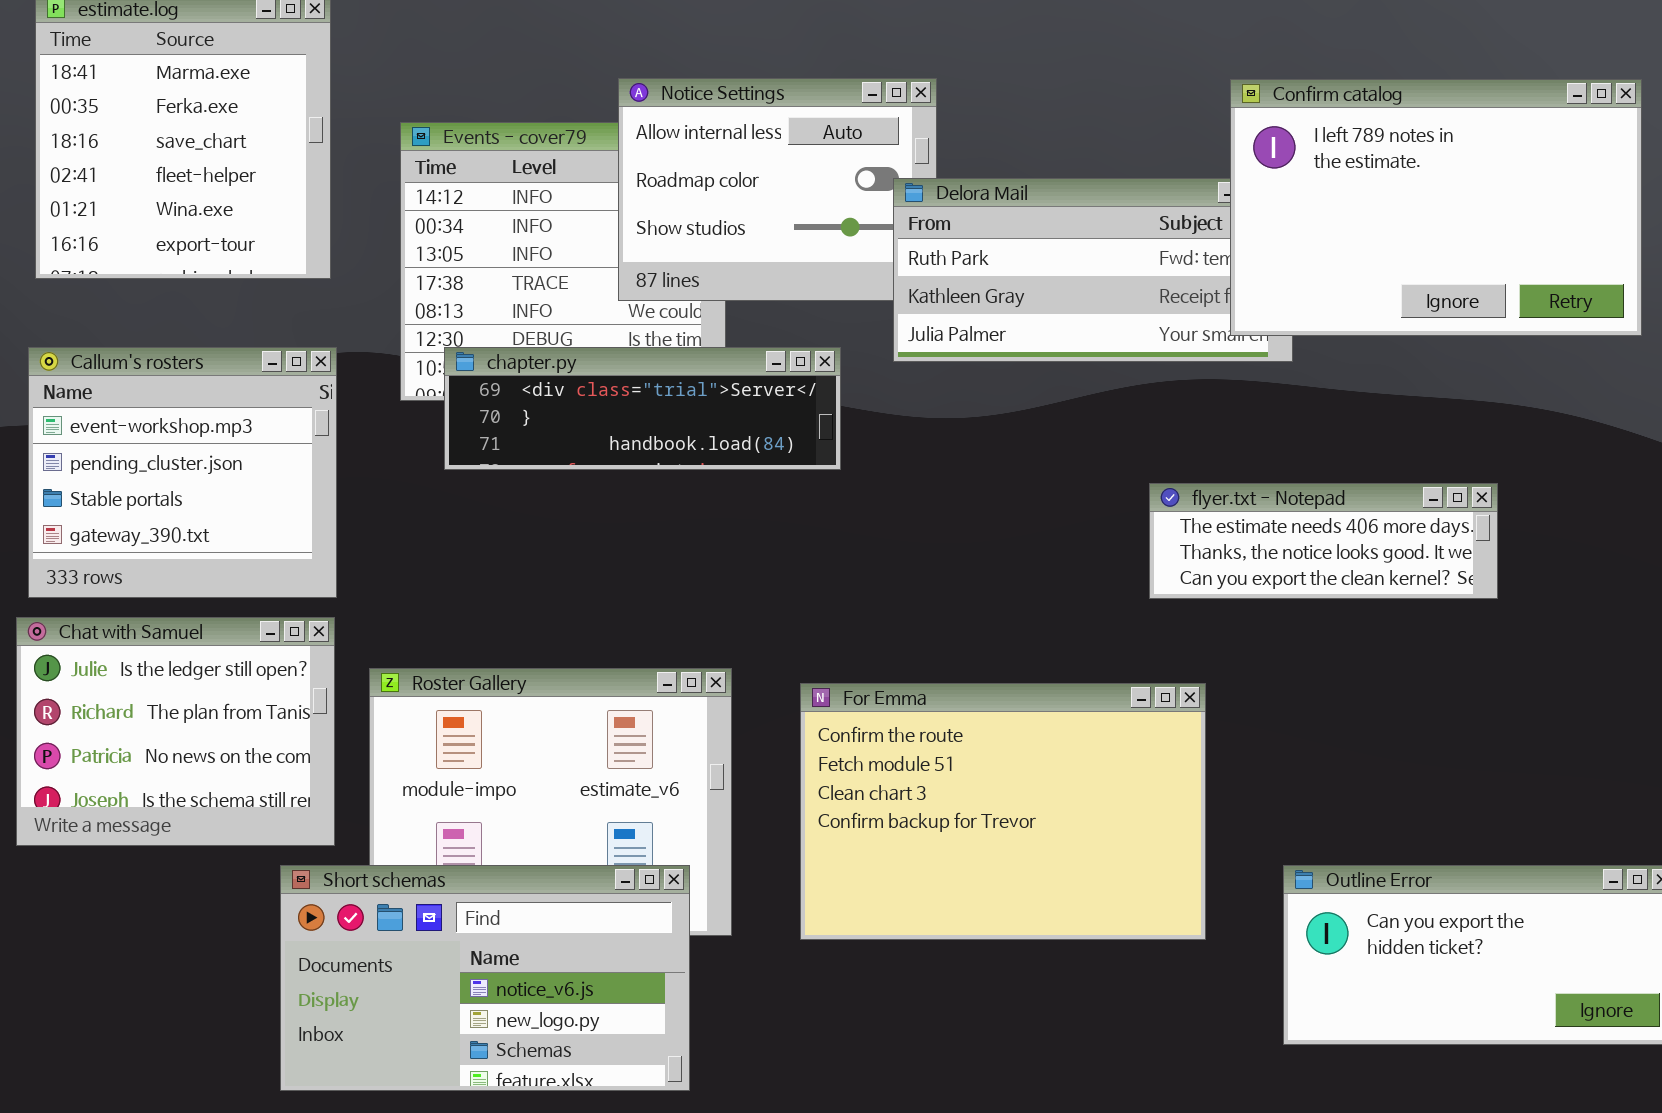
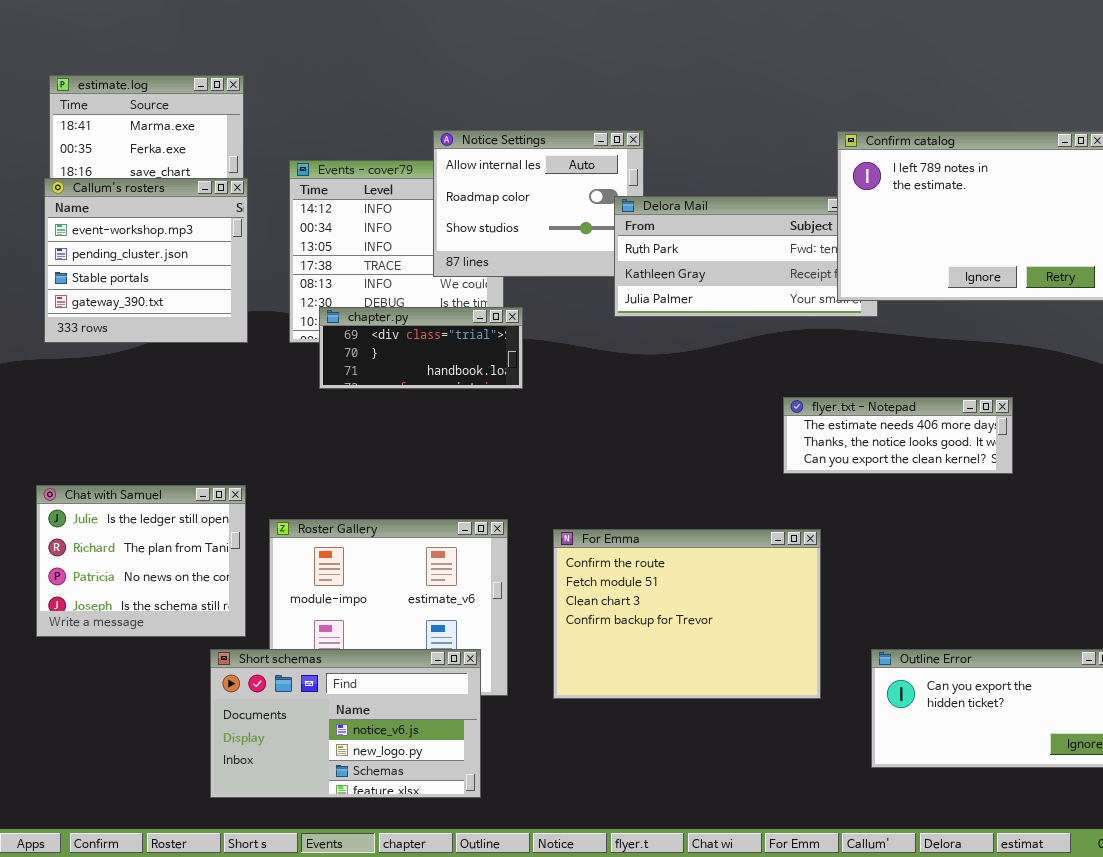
Callum's rosters: [28,347,337,598] -> [44,178,248,343], moved
chapter.py: [444,347,841,470] -> [319,307,523,389], resized

